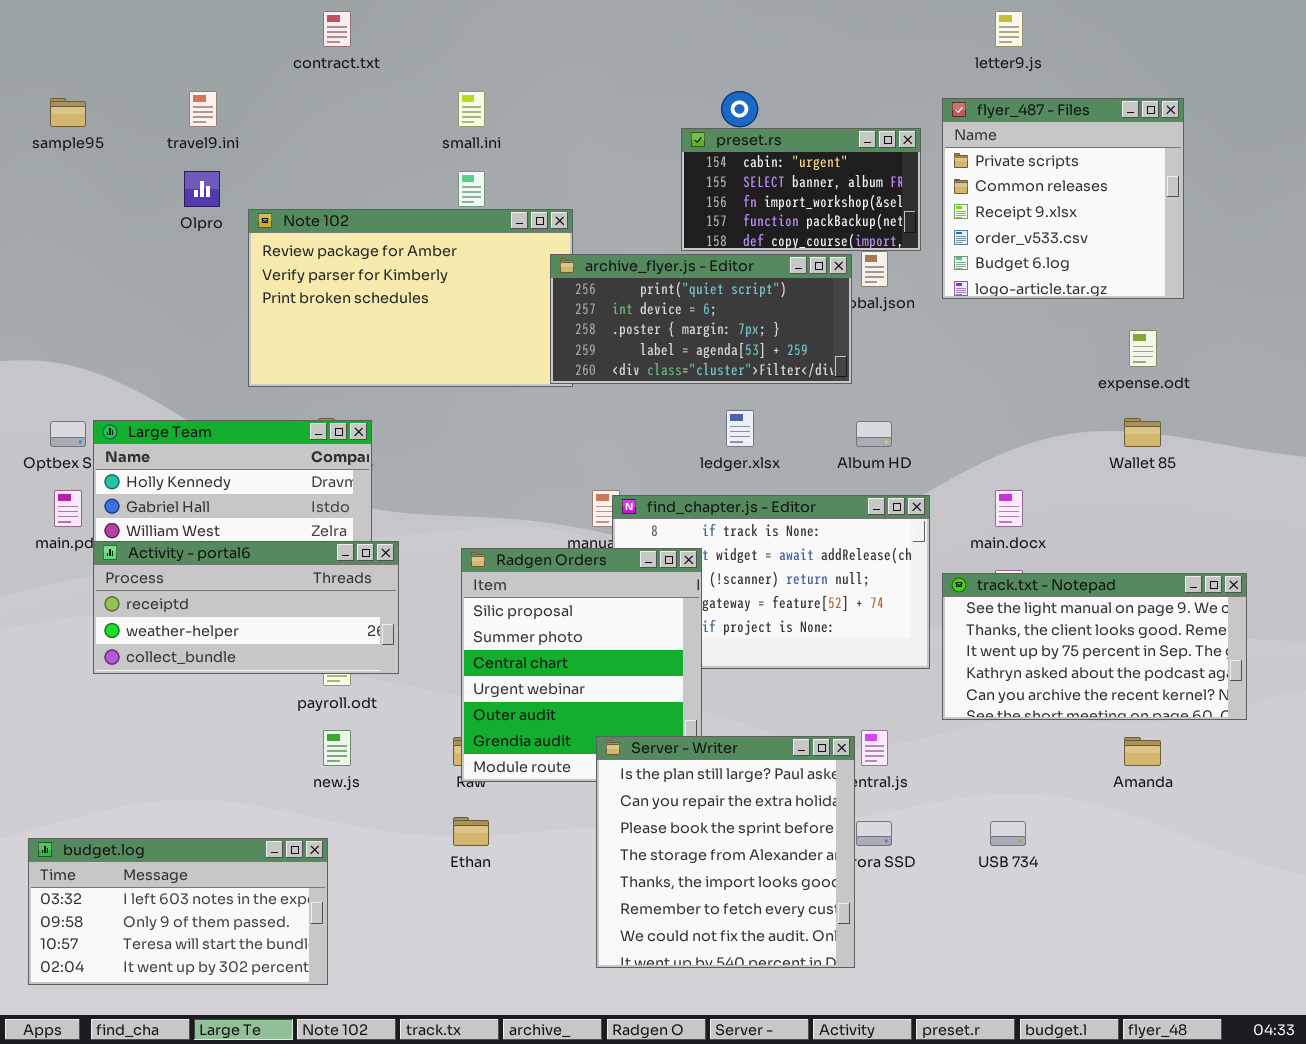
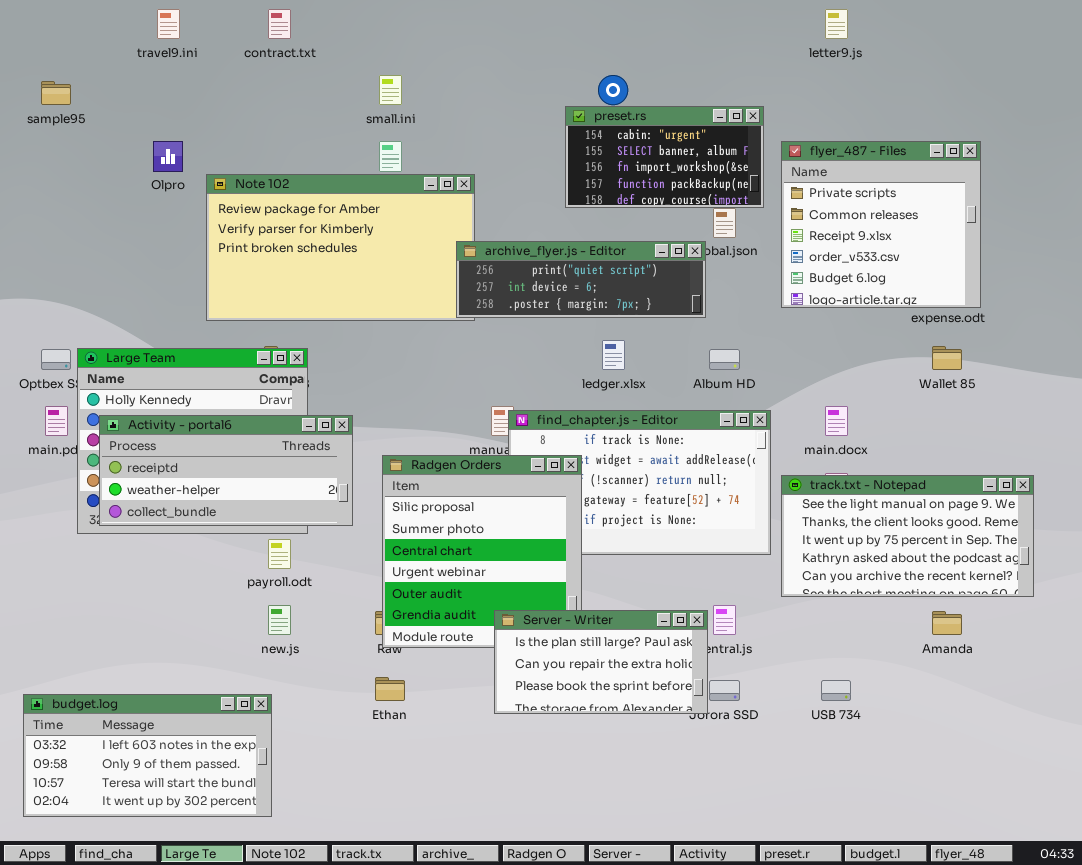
travel9.ini: [189,91,217,127] -> [157,9,180,39], moved
flyer_487 - Files: [942,98,1184,299] -> [781,141,981,308], moved
archive_flyer.js - Editor: [550,254,852,384] -> [456,241,706,318], resized
Activity - portal6: [93,541,399,674] -> [99,415,353,526], moved
Server - Writer: [596,736,855,968] -> [494,610,708,714], resized

